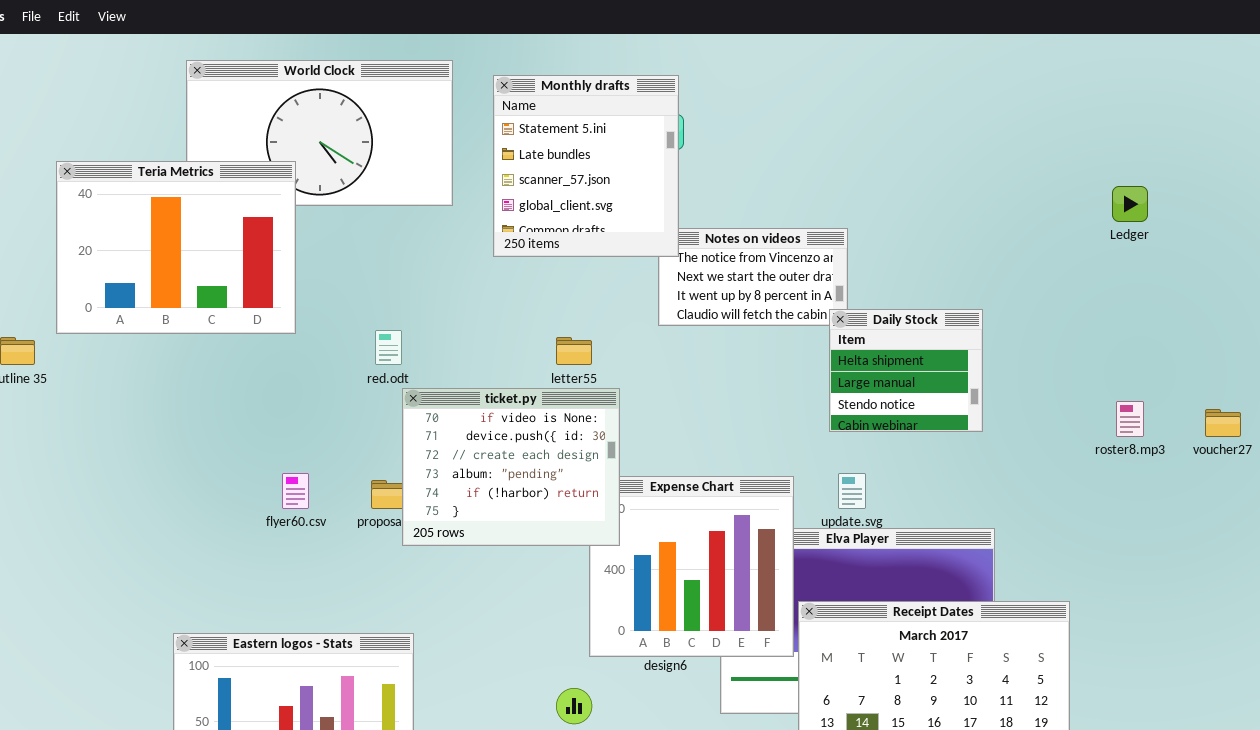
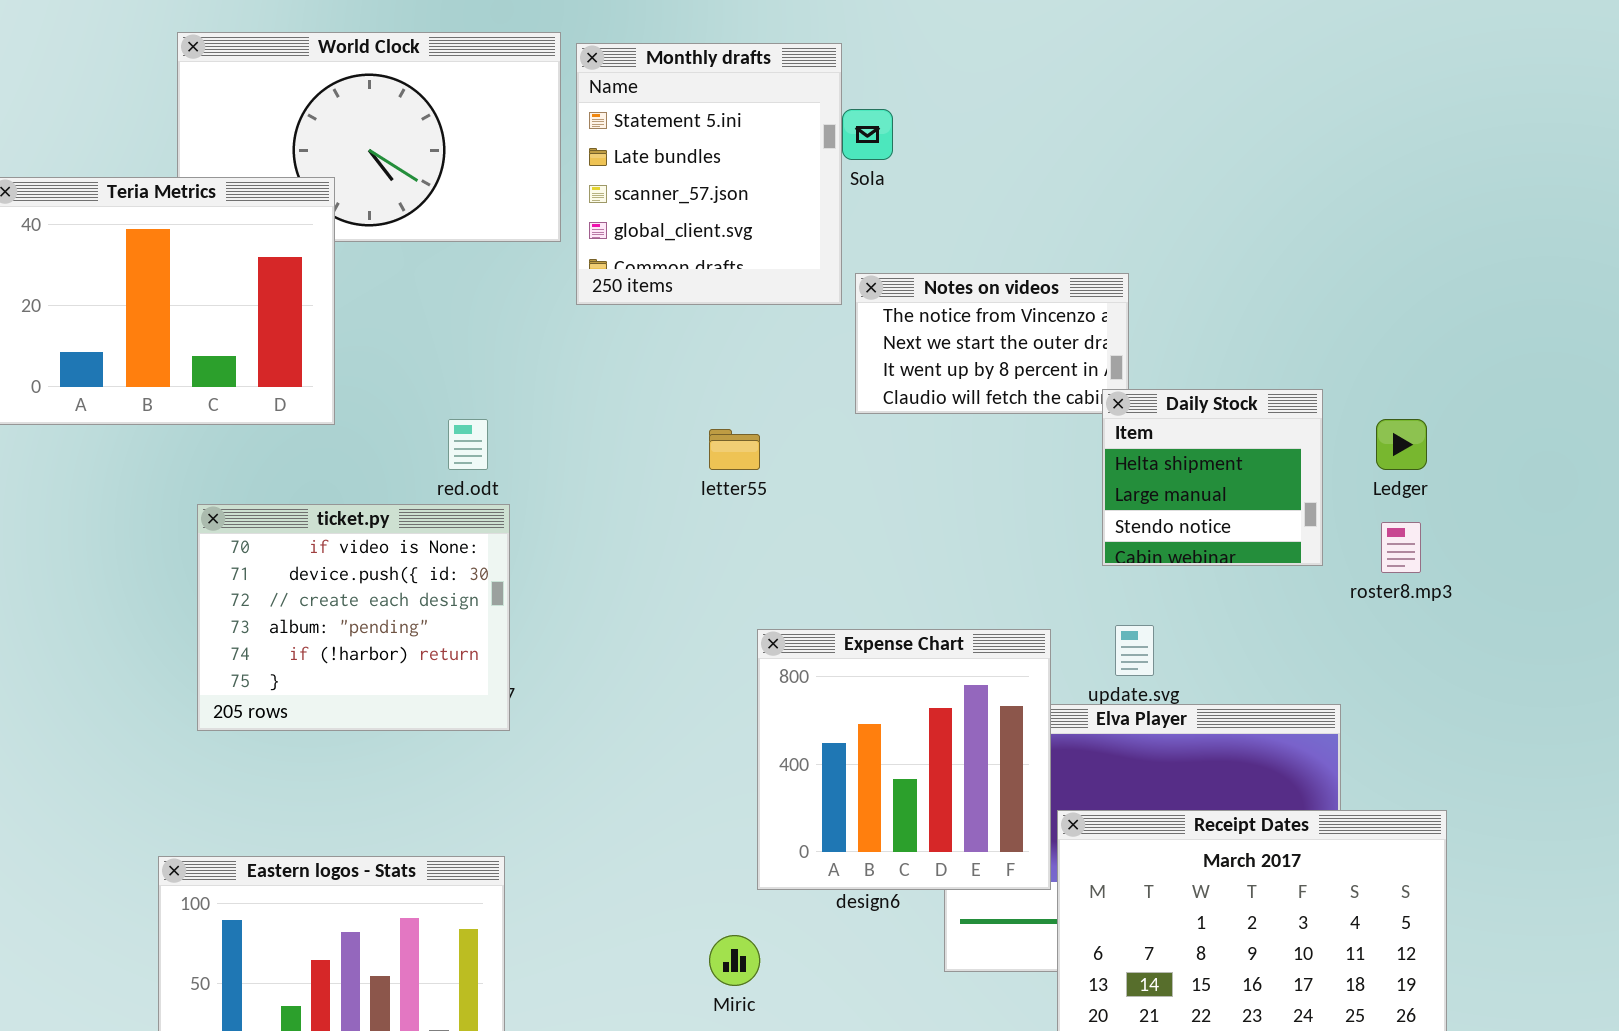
Monthly drafts: [493,75,679,257] -> [576,43,842,305], moved
Ledger: [1112,186,1148,222] -> [1376,419,1427,470], moved
ticket.py: [402,388,620,546] -> [197,504,510,731], moved
roster8.mp3: [1116,401,1144,437] -> [1381,522,1421,573], moved

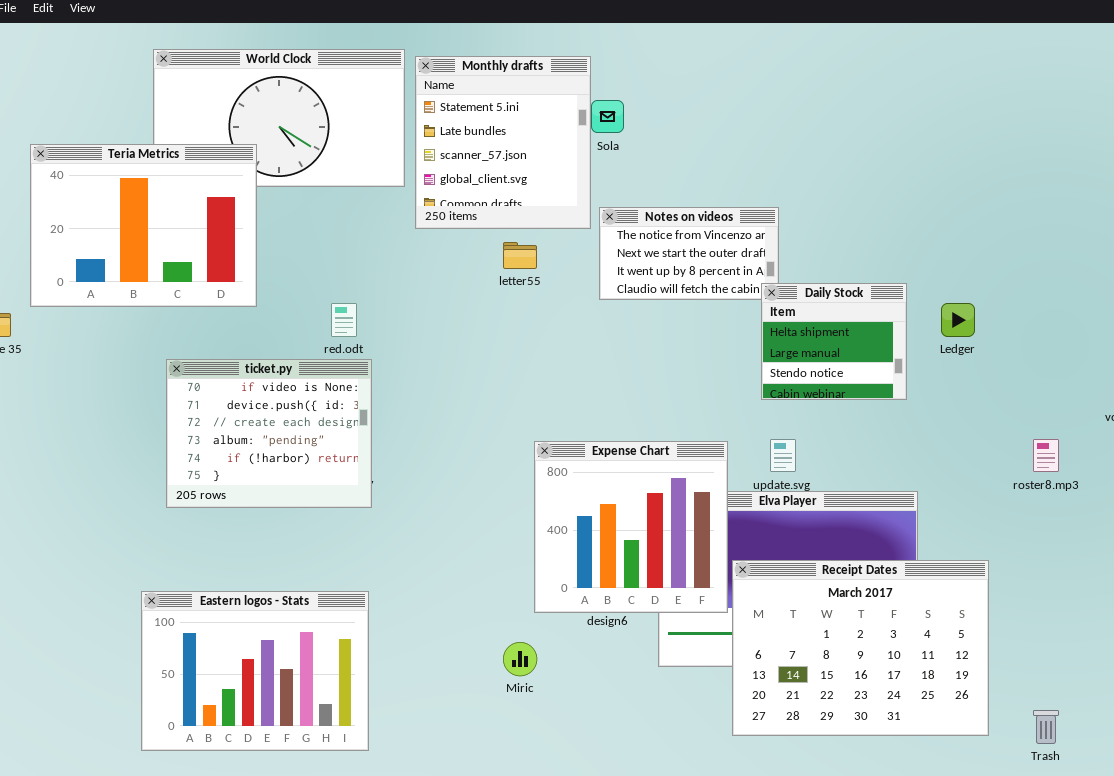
letter55: [709,429,760,470] -> [503,242,537,269], moved
roster8.mp3: [1381,522,1421,573] -> [1033,439,1059,472], moved

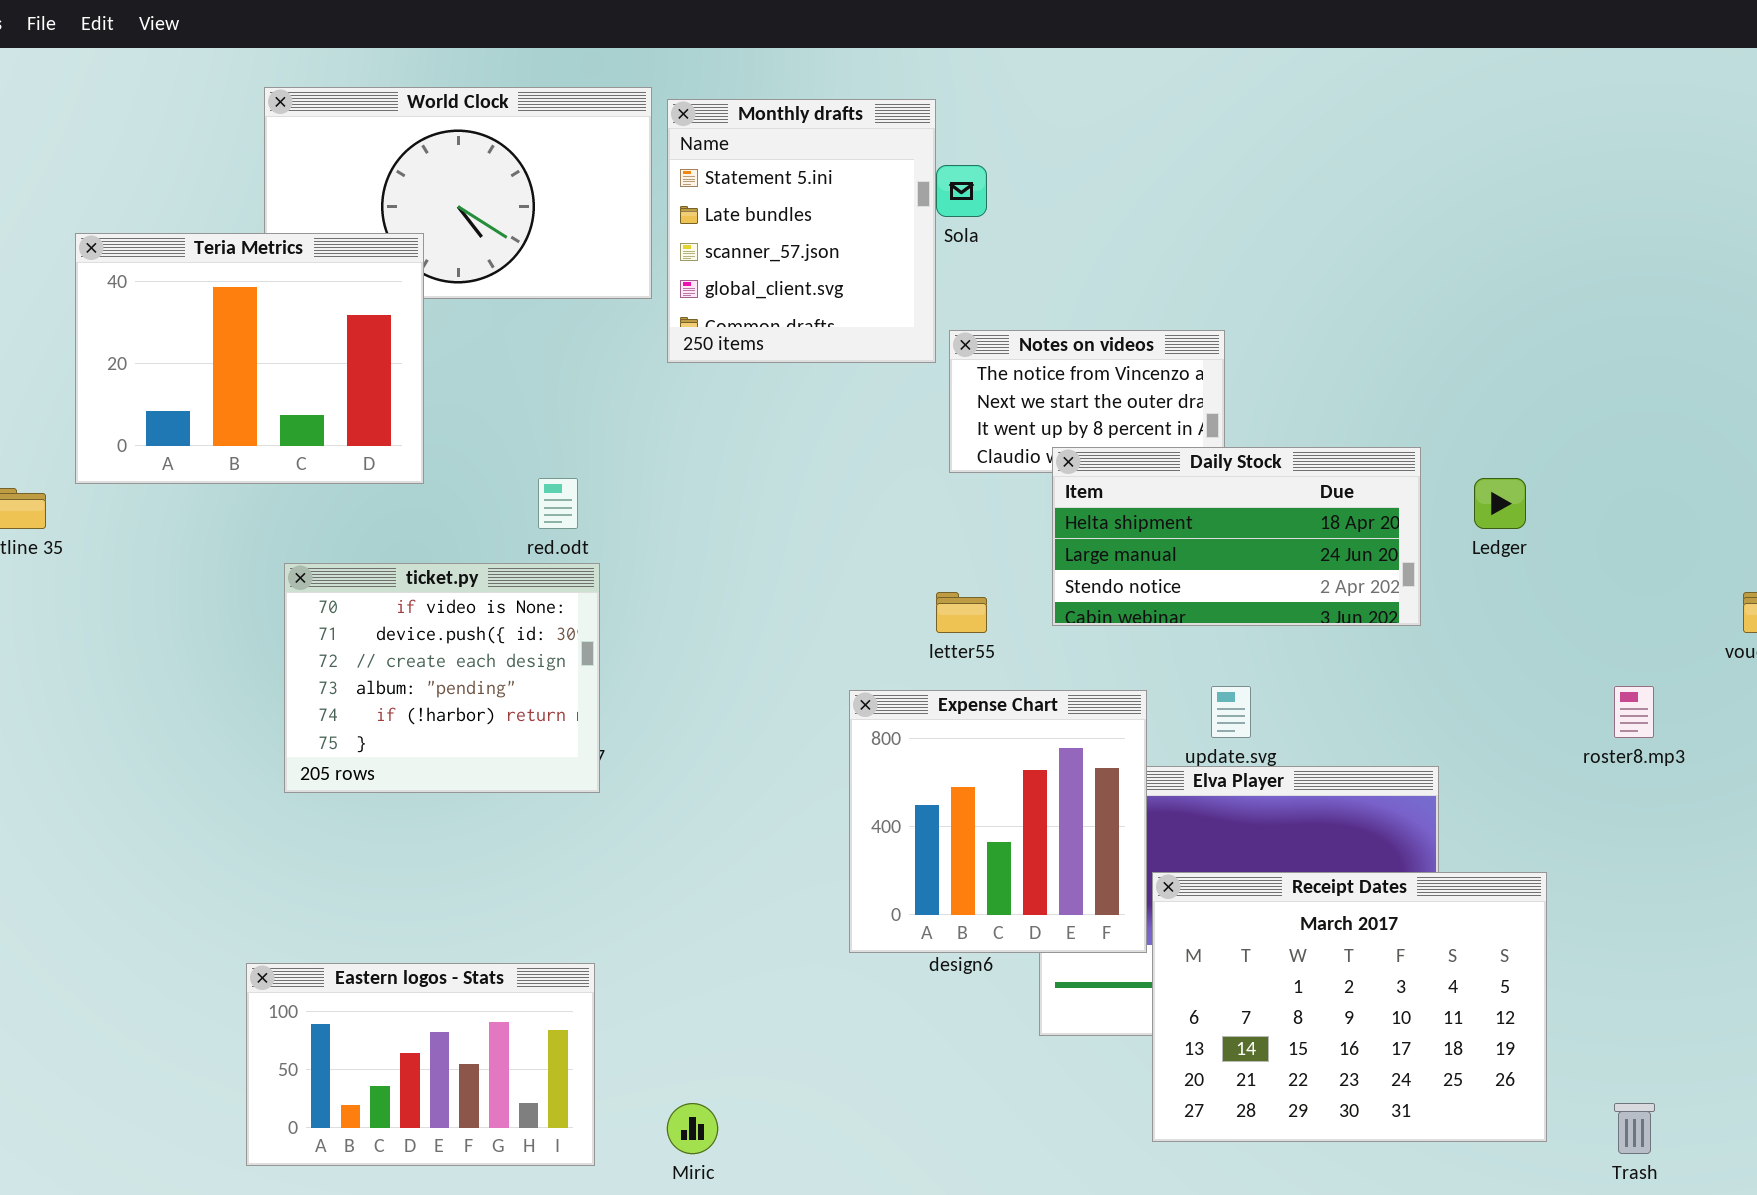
letter55: [503,242,537,269] -> [936,592,987,633], moved
Daily Stock: [761,283,907,400] -> [1052,447,1421,626], resized
Eastern logos - Stats: [141,591,369,751] -> [246,963,595,1166], resized
Miric: [503,642,537,676] -> [667,1103,718,1154], moved

